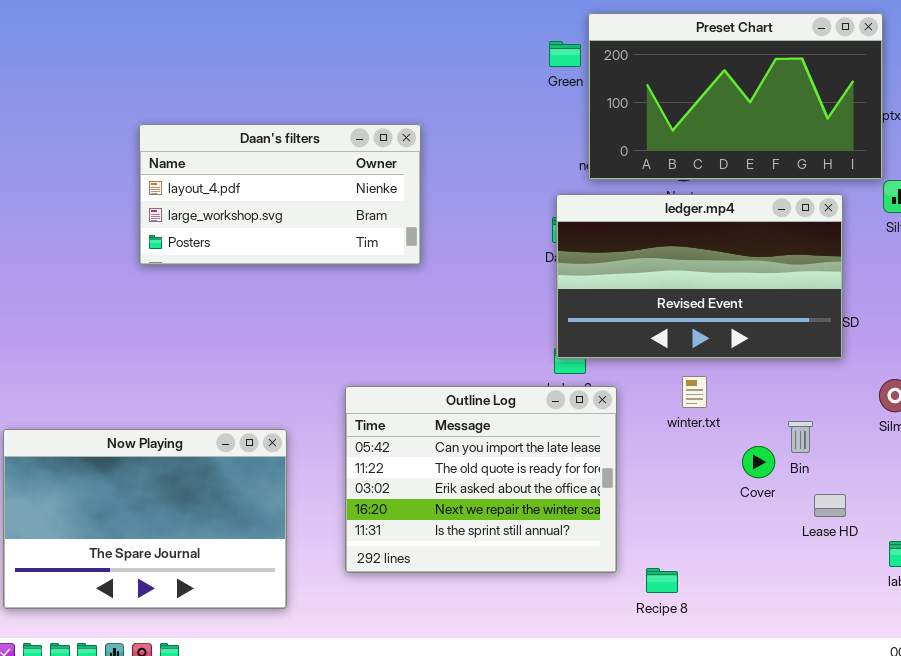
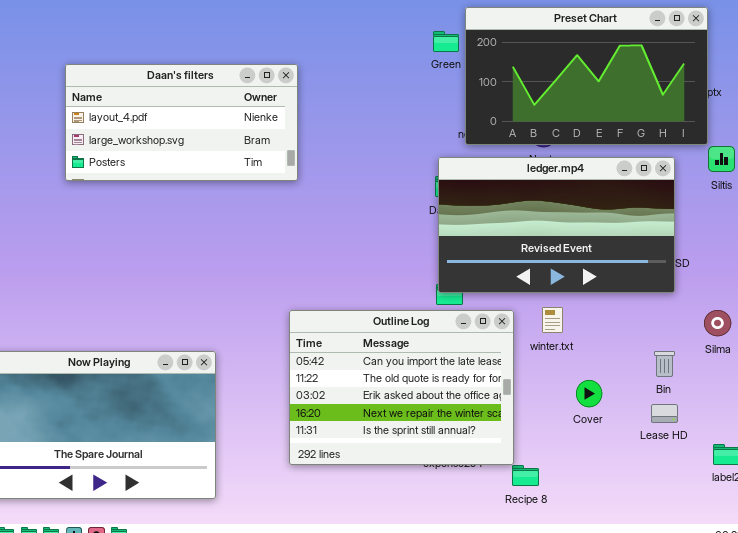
Daan's filters: [139,124,421,265] -> [65,64,298,181], moved
Outline Log: [345,386,617,573] -> [289,310,514,465], moved
Bin: [788,421,813,453] -> [654,351,675,377], moved
Cover: [742,446,775,478] -> [576,380,602,407], moved

